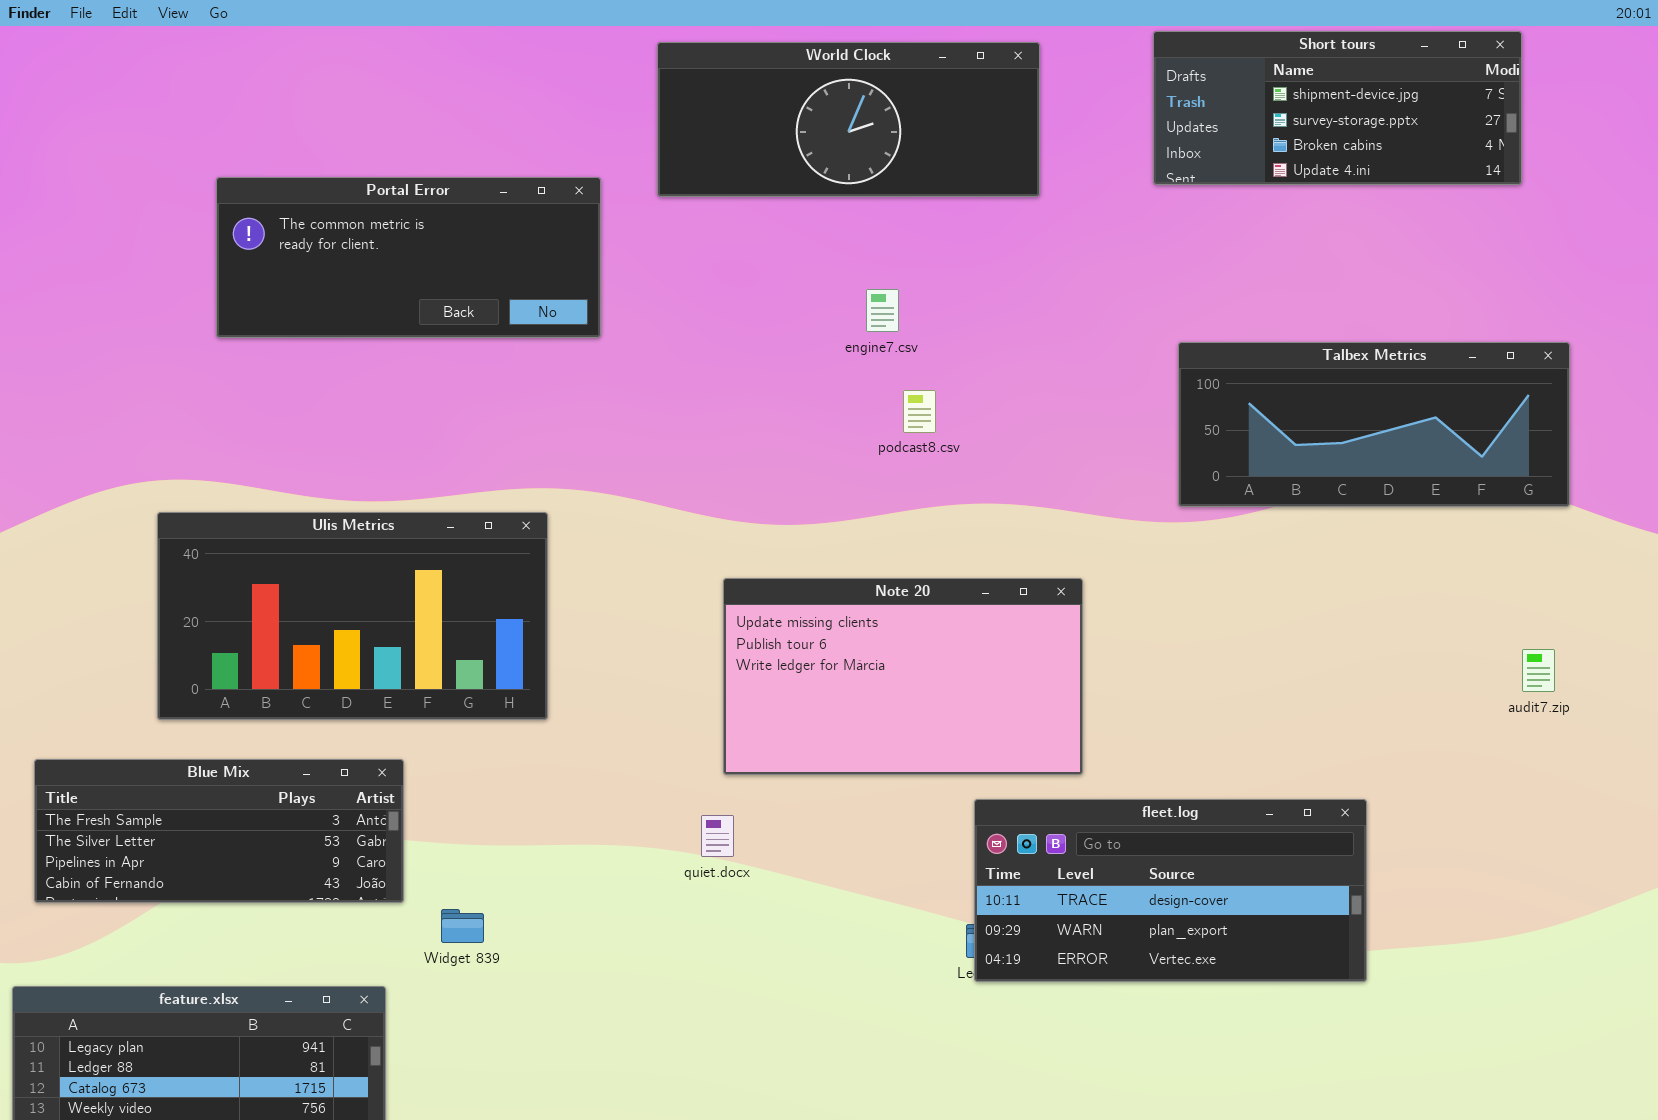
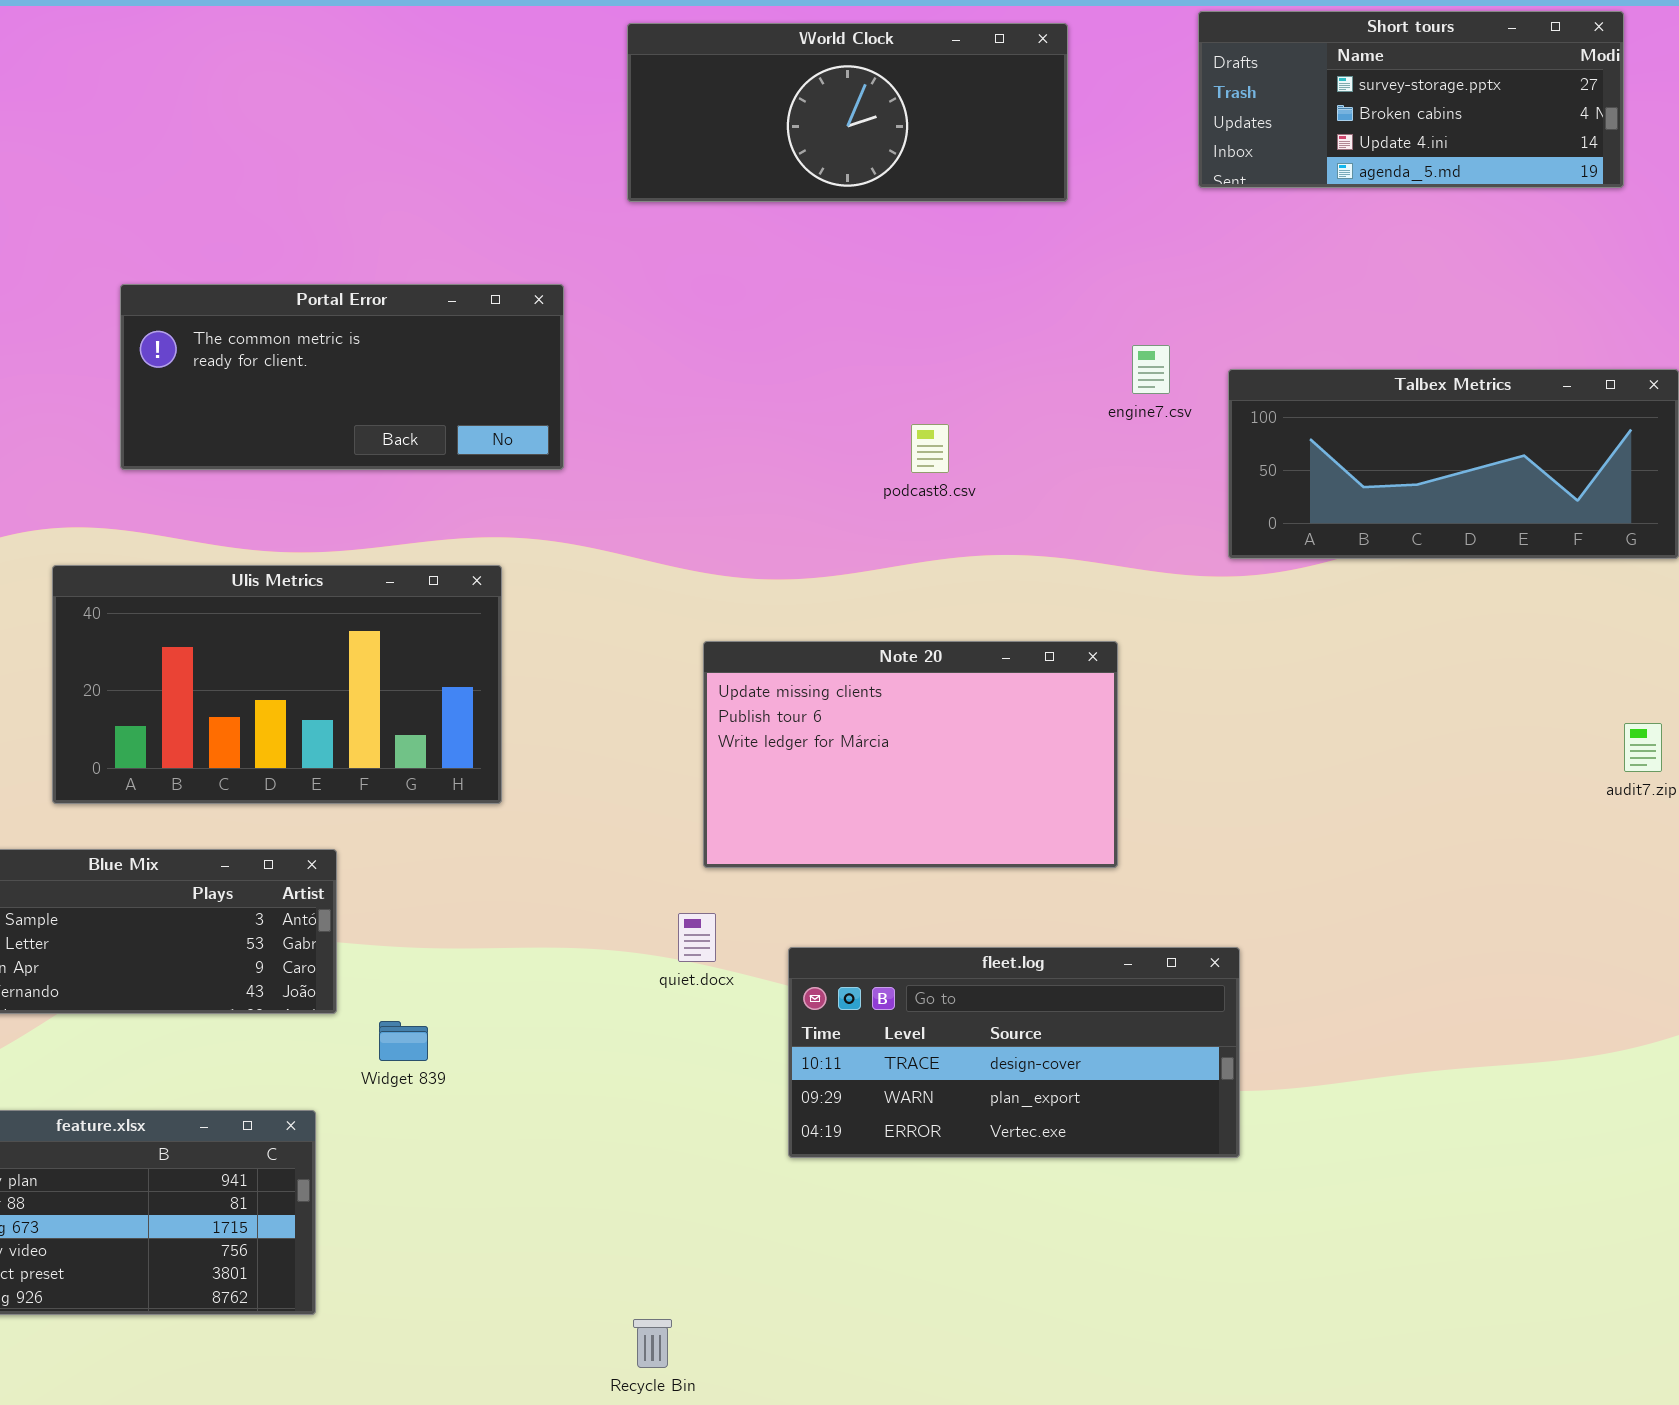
Short tours: [1153,31,1522,185] -> [1198,11,1624,188], scrolled down 1 row
Portal Error: [216,177,601,338] -> [120,284,564,470], moved
engine7.csv: [866,289,899,332] -> [1132,345,1170,394], moved
fleet.log: [974,799,1367,982] -> [788,947,1240,1158], moved

